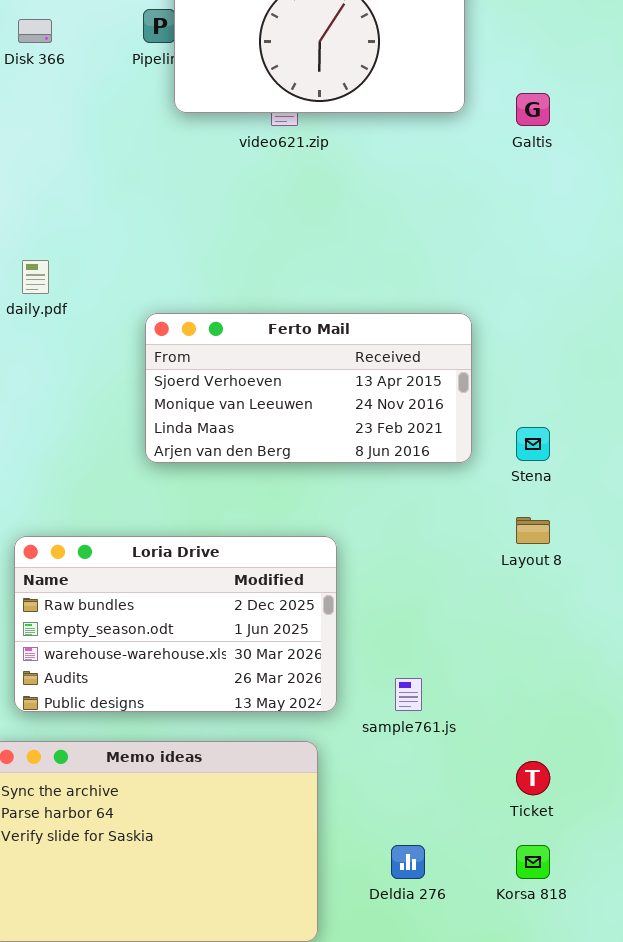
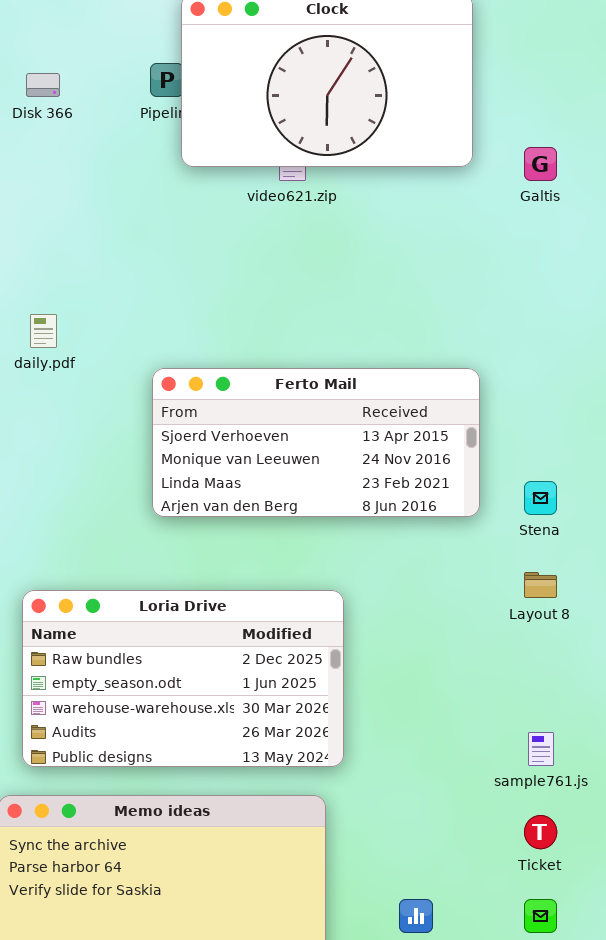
sample761.js: [395,678,422,711] -> [528,732,554,766], moved

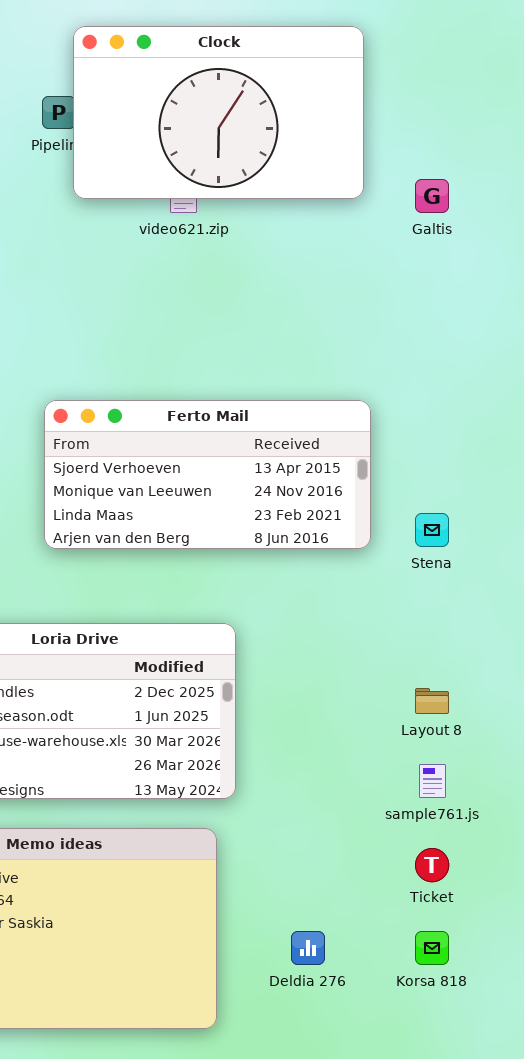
Layout 8: [524,572,557,598] -> [415,688,449,714], moved

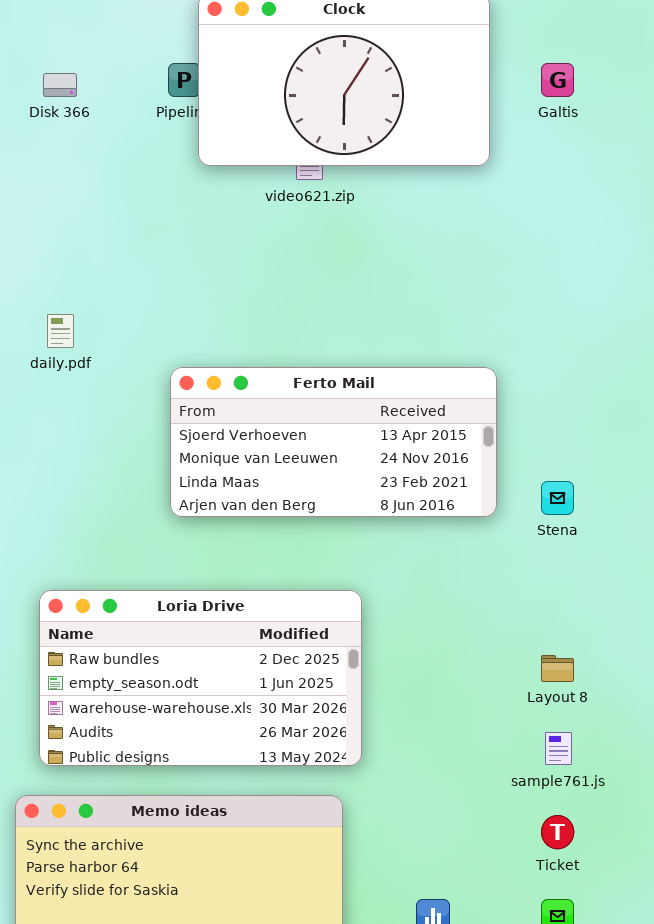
Galtis: [415,179,449,213] -> [541,63,574,97], moved

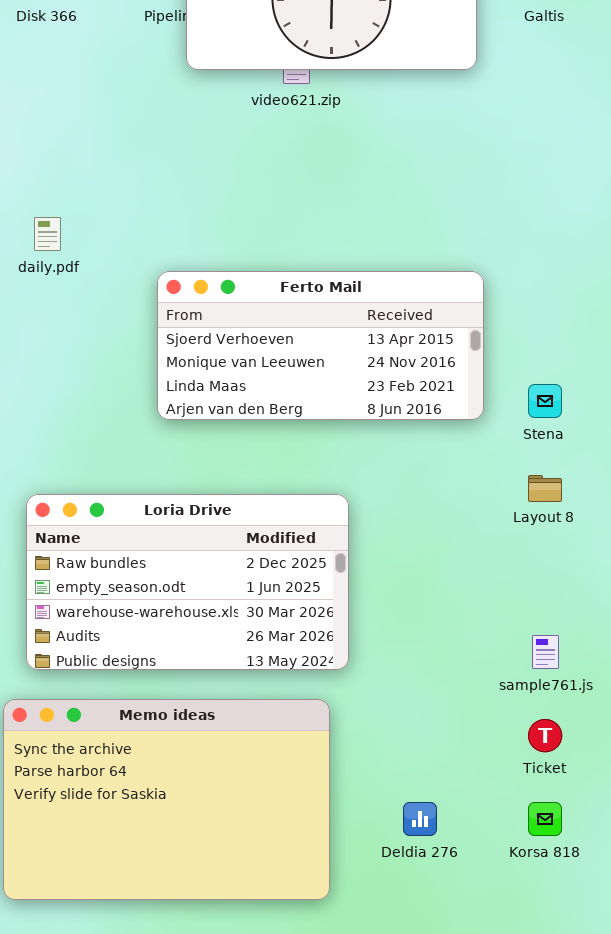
Layout 8: [541,655,574,682] -> [528,475,562,502], moved

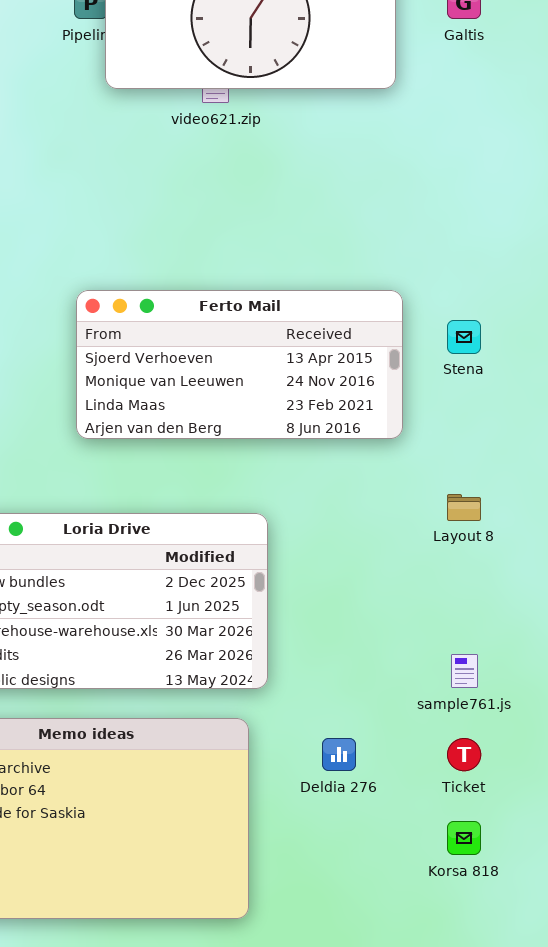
Stena: [528,384,562,418] -> [447,320,481,354], moved
Deldia 276: [403,802,437,836] -> [322,738,356,771], moved

